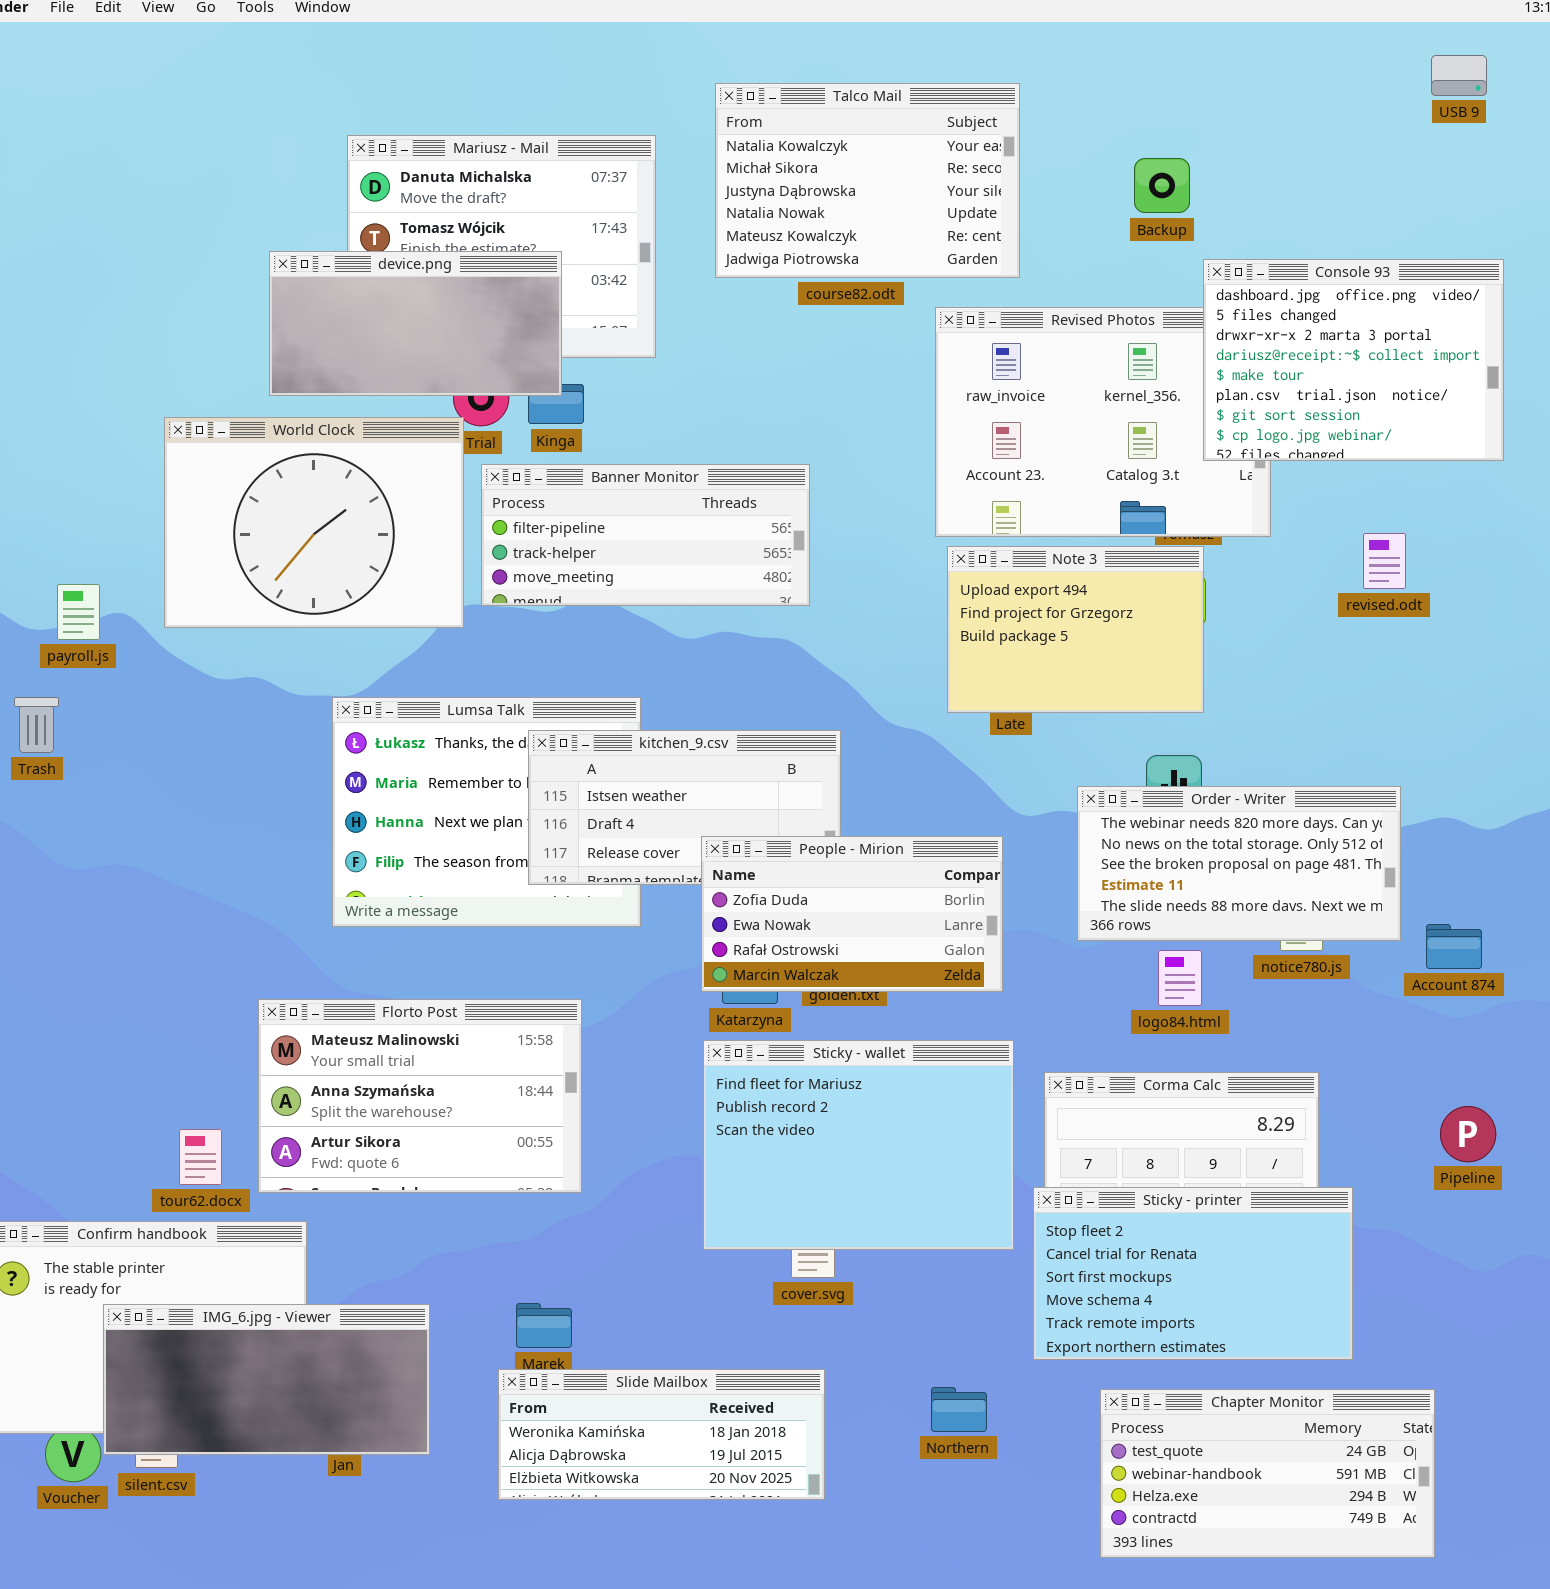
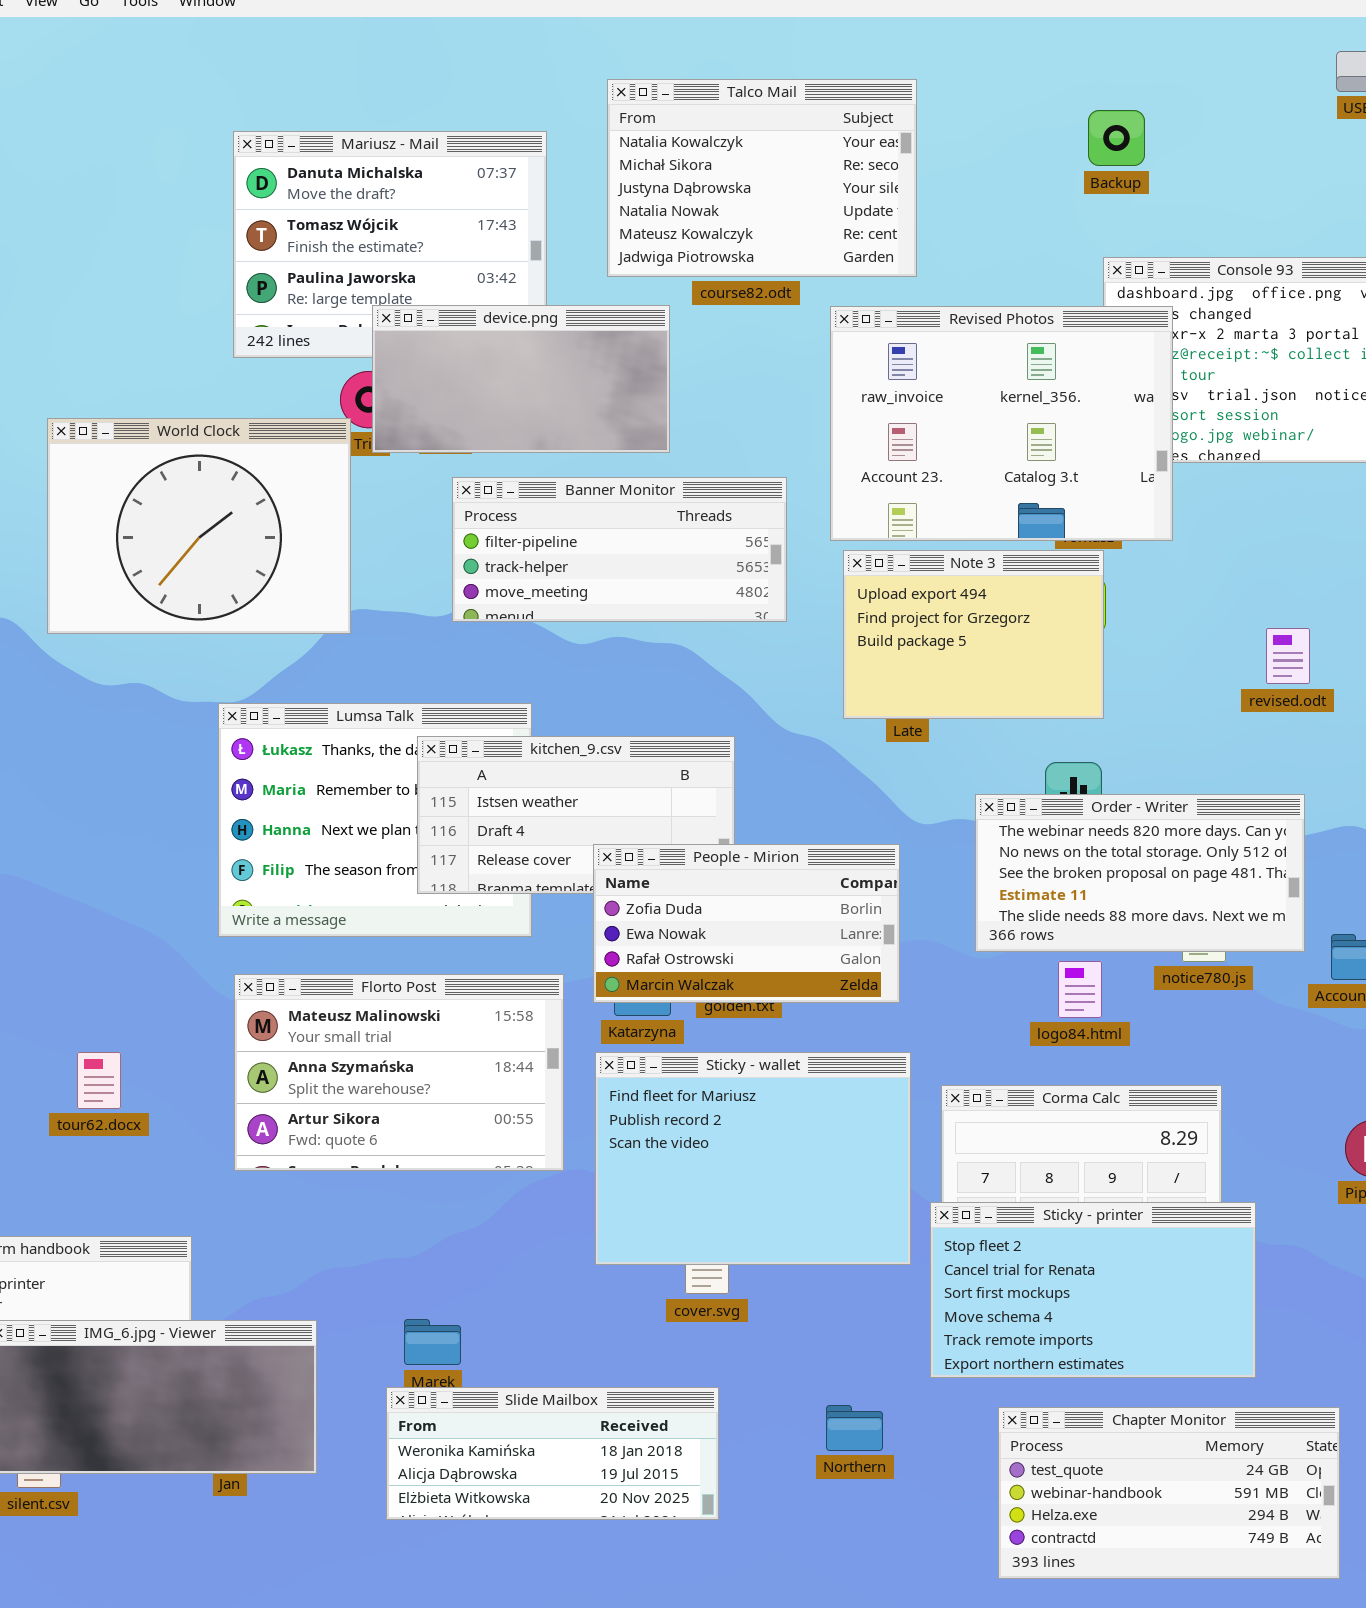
Backup: [1134,158,1190,213] -> [1088,110,1145,166], moved
device.png: [269,251,562,396] -> [372,305,670,453], moved
Revised Photos: [935,307,1271,537] -> [830,306,1173,541], raised
Banner Monitor: [481,464,810,606] -> [452,477,787,622], moved
revised.odt: [1363,533,1406,589] -> [1266,628,1310,684], moved
Florto Post: [258,999,582,1193] -> [234,974,564,1171], moved
tour62.docx: [179,1129,222,1185] -> [77,1052,121,1109], moved

